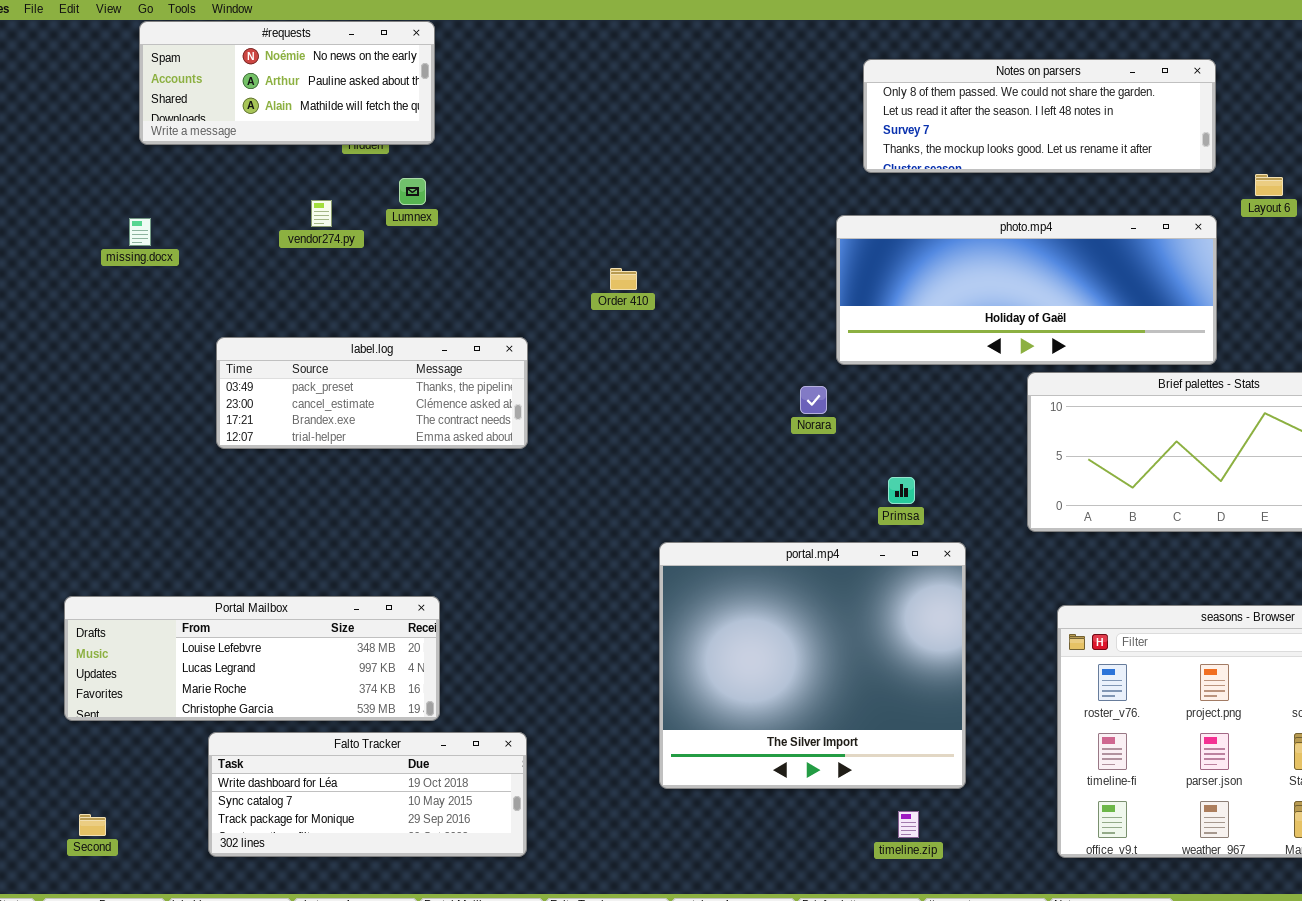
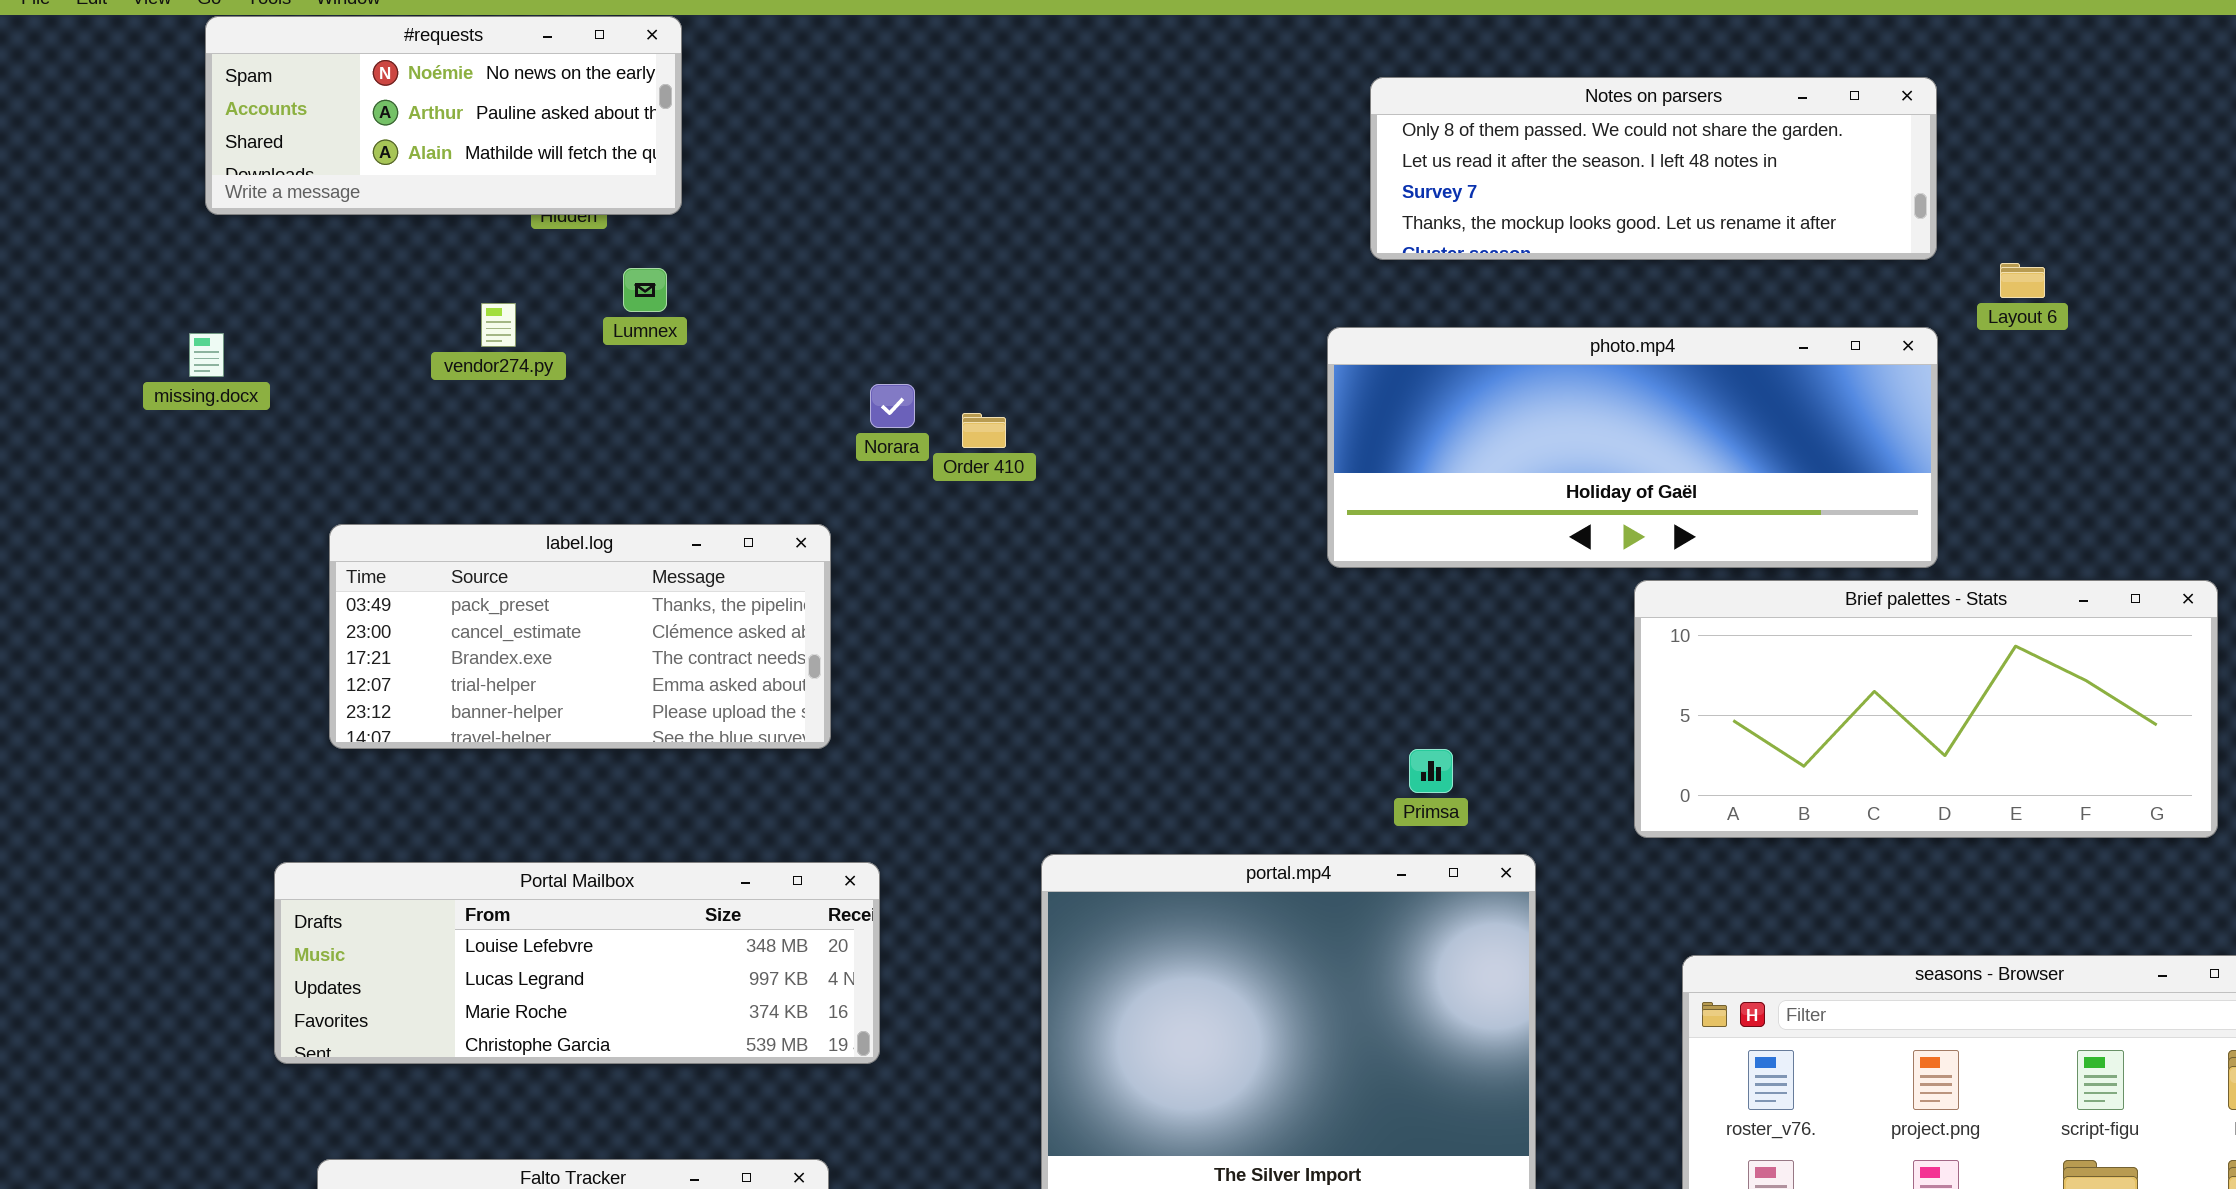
label.log: [216,337,528,449] -> [329,524,831,749], resized
Norara: [800,386,827,414] -> [870,384,915,428], moved
Portal Mailbox: [64,596,440,721] -> [274,862,880,1064], moved

